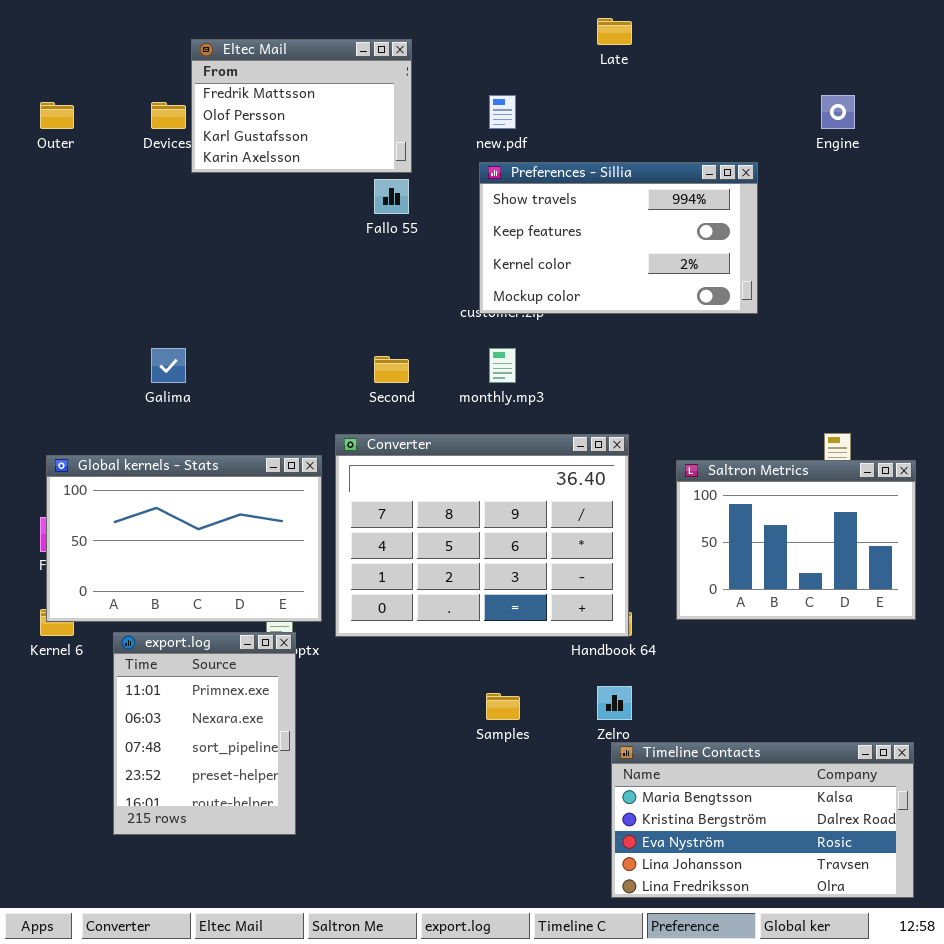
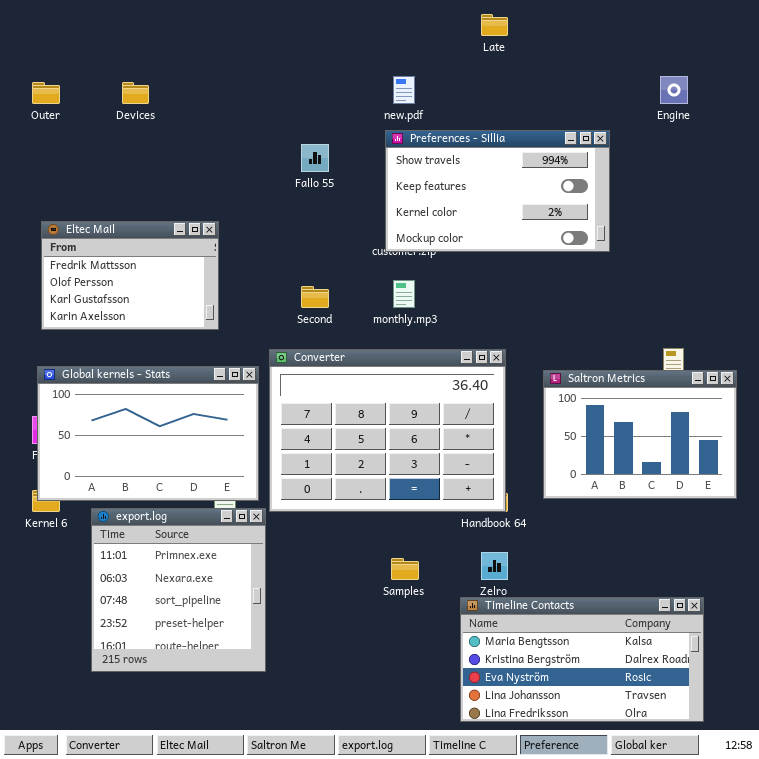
Eltec Mail: [191,39,412,173] -> [41,221,219,330], moved
export.log: [113,632,296,835] -> [91,508,266,672], resized
Timeline Contacts: [611,742,914,898] -> [460,597,704,722], moved

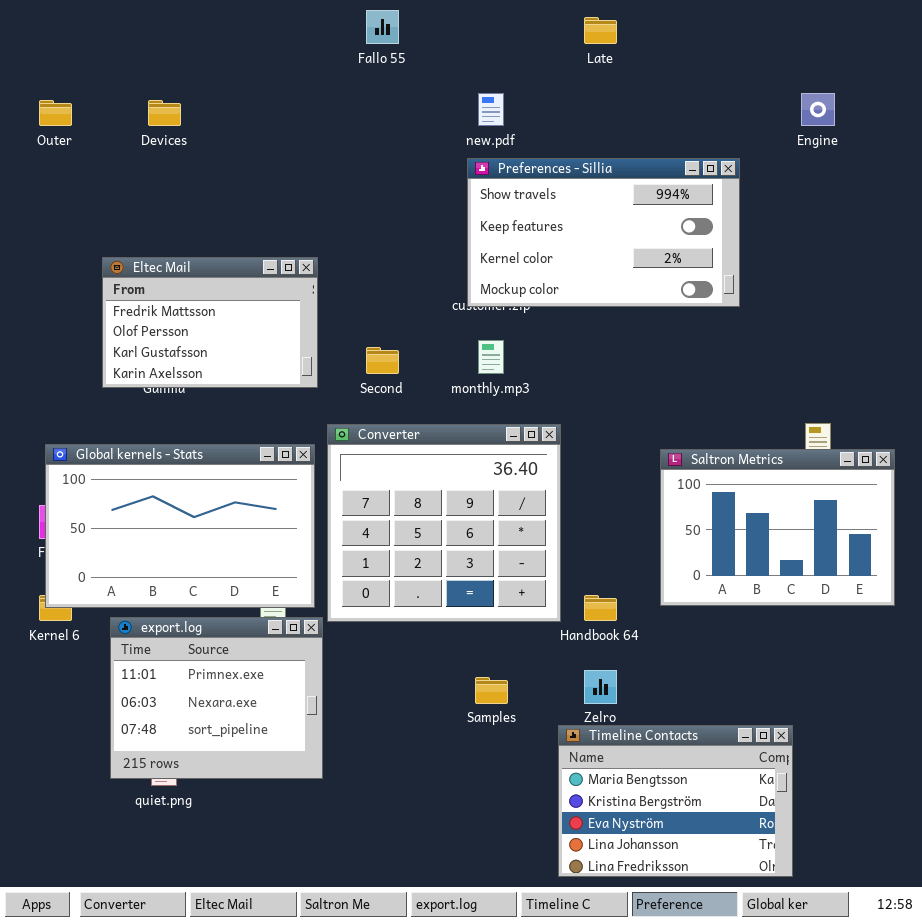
Fallo 55: [301,144,329,172] -> [366,10,399,44], moved
Eltec Mail: [41,221,219,330] -> [102,257,318,388], moved
Converter: [269,349,506,512] -> [327,424,561,622], resized
export.log: [91,508,266,672] -> [110,617,323,779], resized
Timeline Contacts: [460,597,704,722] -> [558,725,793,877], resized

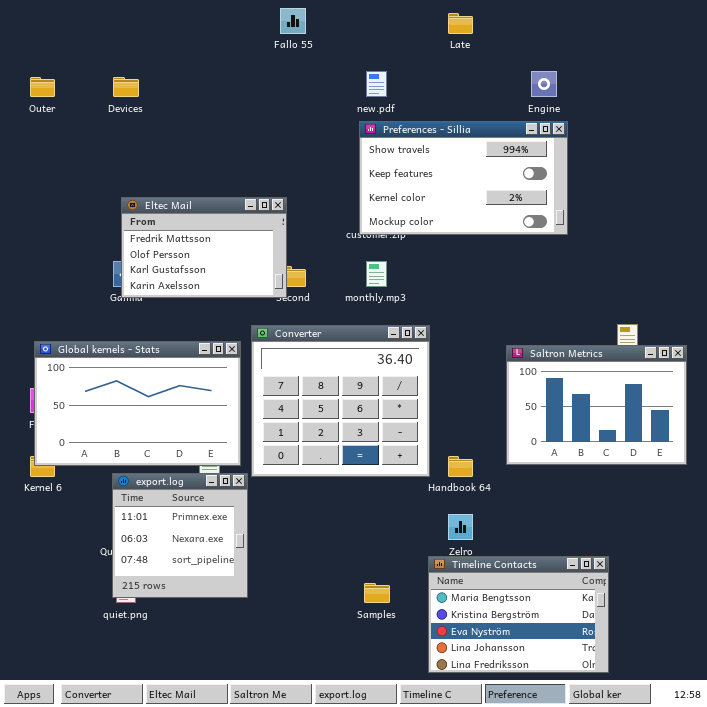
Engine: [801,93,835,126] -> [531,71,557,97], moved
Eltec Mail: [102,257,318,388] -> [121,197,287,298], moved
export.log: [110,617,323,779] -> [112,473,248,598], resized
Samples: [475,677,508,704] -> [364,583,390,603], moved

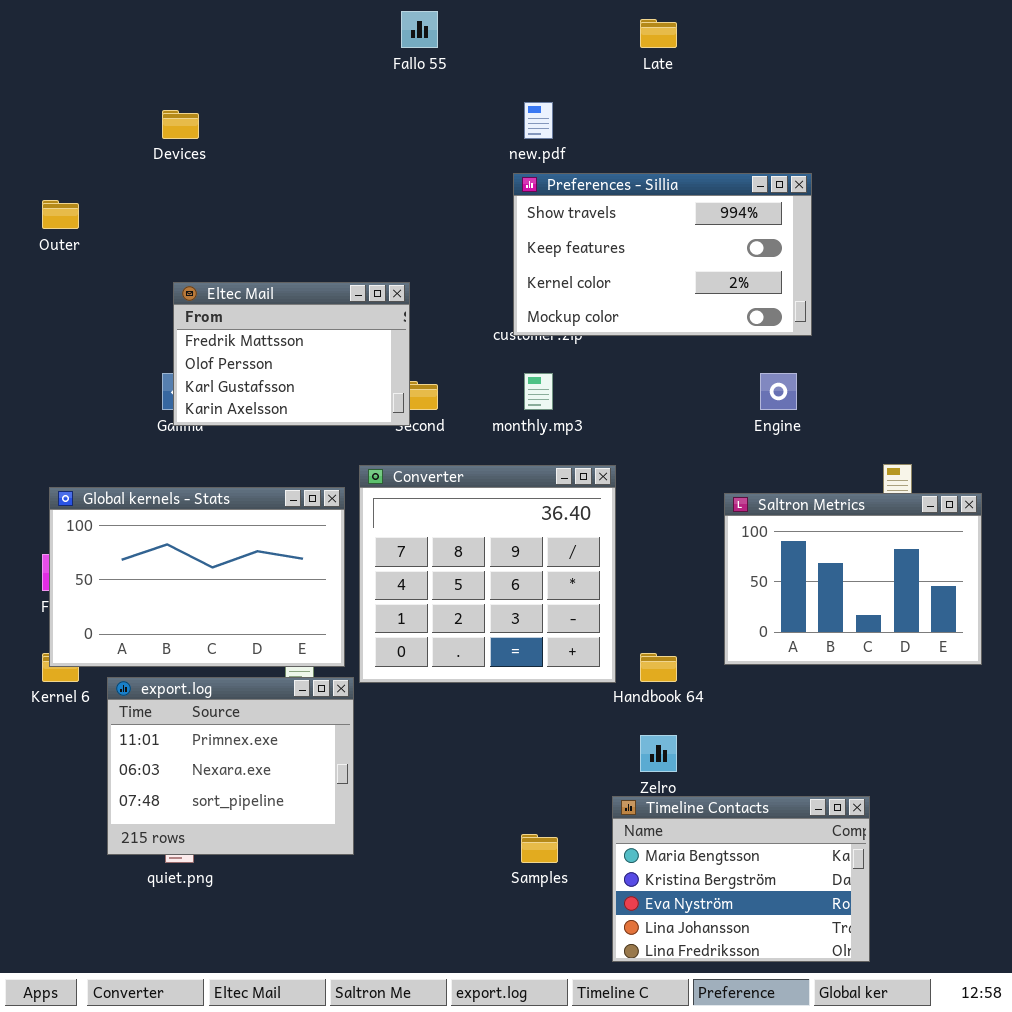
Engine: [531,71,557,97] -> [760,373,797,410], moved
Outer: [30,77,55,97] -> [42,200,79,229], moved
export.log: [112,473,248,598] -> [107,677,354,855], resized

